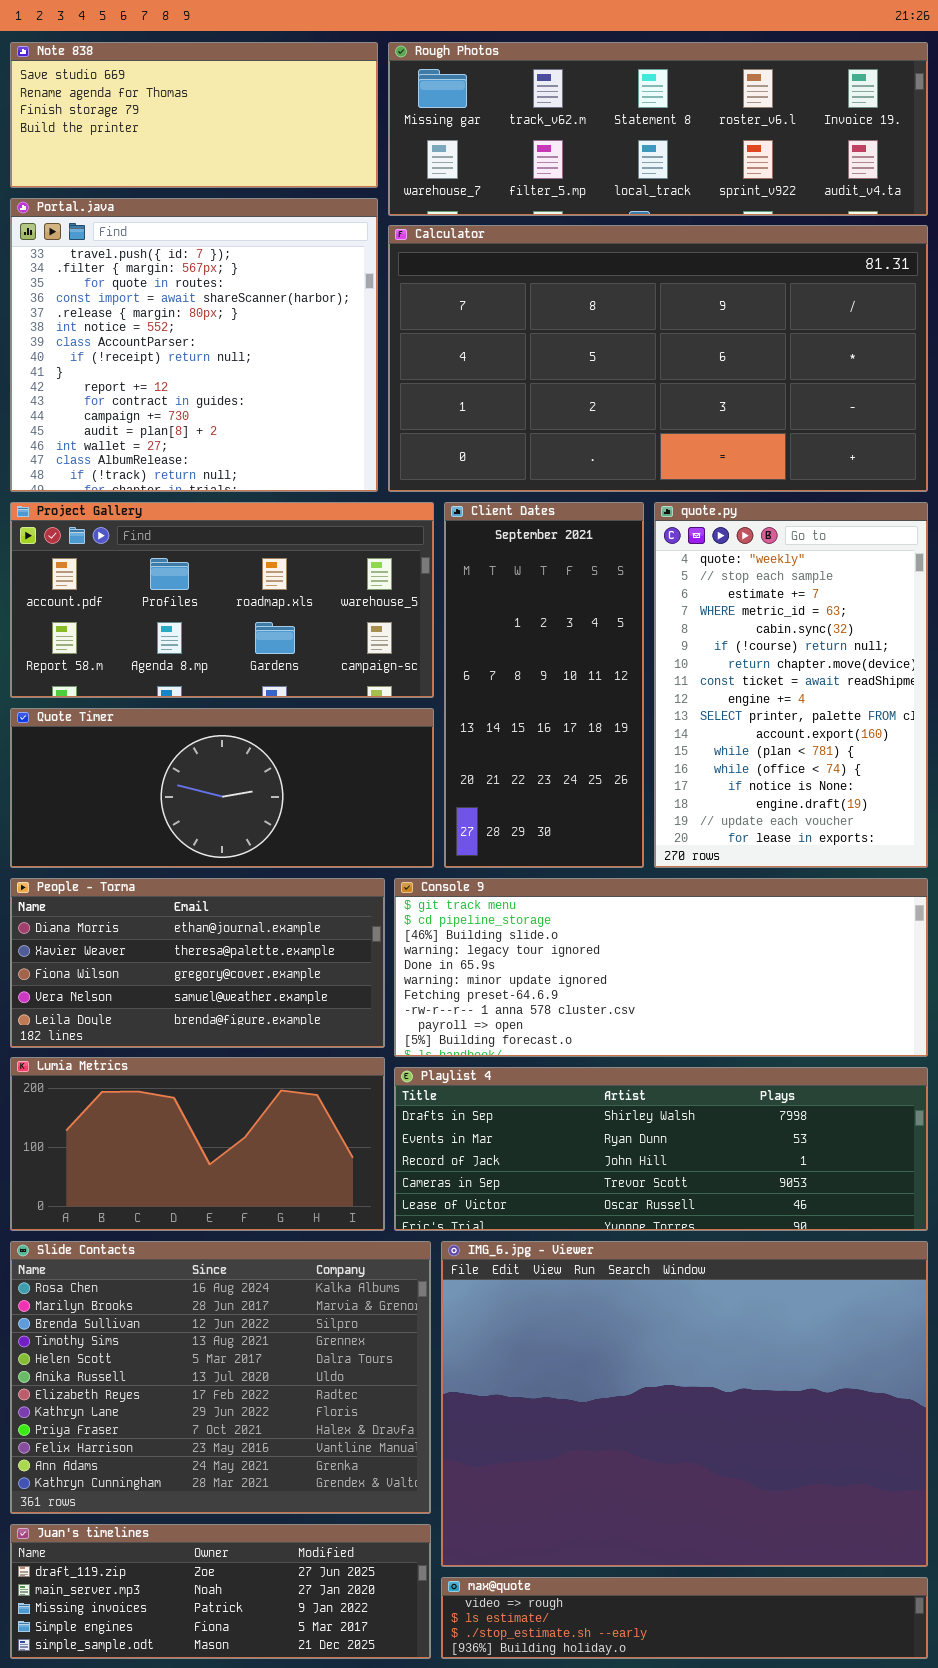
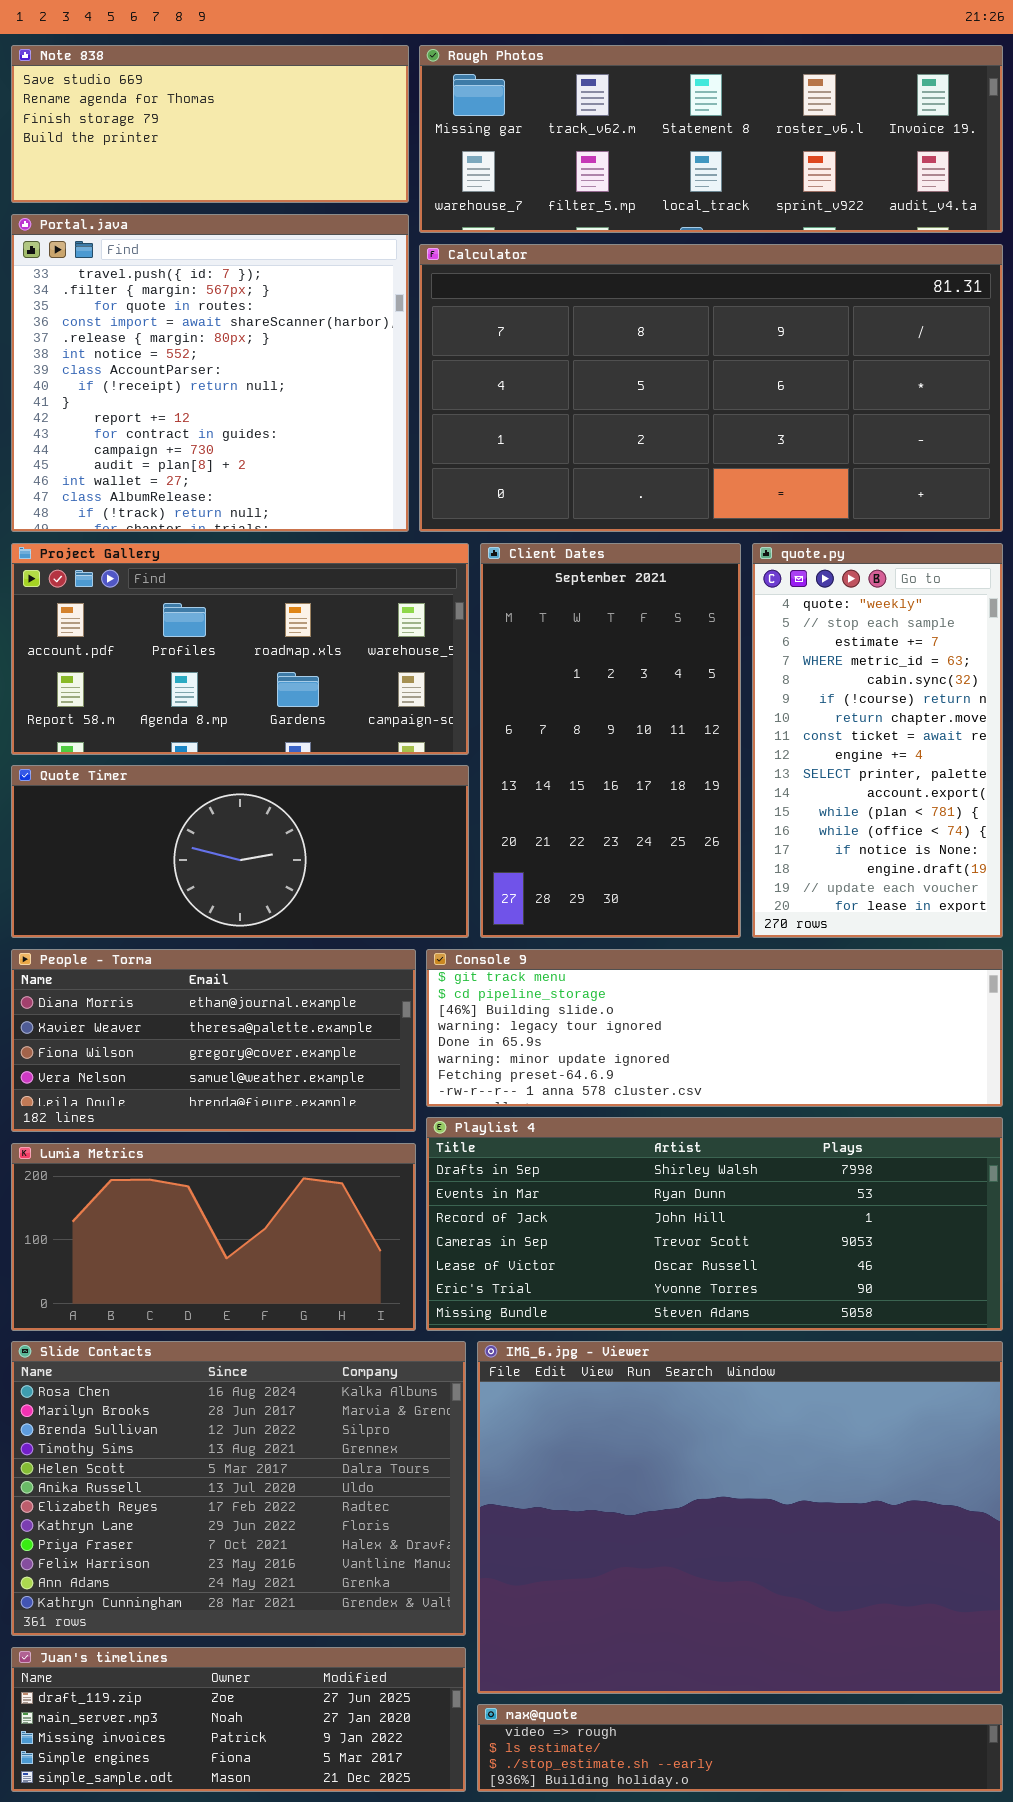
Client Dates: [444,502,644,868] -> [480,543,741,938], resized
quote.py: [654,502,928,868] -> [752,543,1003,938], resized
Console 9: [394,878,928,1057] -> [426,949,1003,1107], resized
Playlist 4: [394,1067,928,1231] -> [426,1117,1003,1331], resized

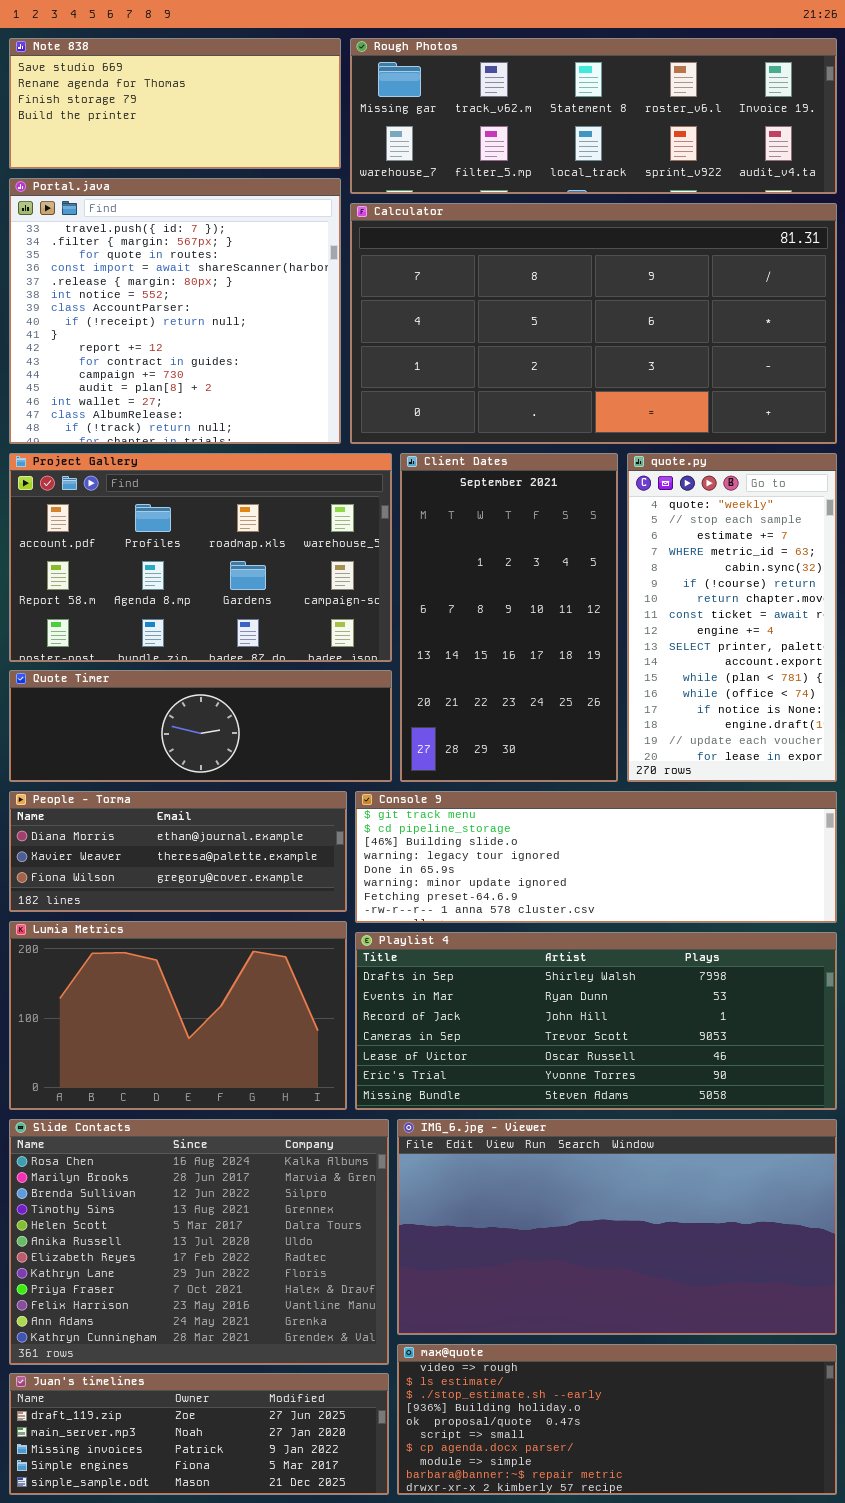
Project Gallery: [11,543,469,755] -> [9,453,392,662], resized
Quote Timer: [11,765,469,938] -> [9,670,392,782], resized
People - Torma: [11,949,416,1132] -> [9,791,347,912], resized
Lumia Metrics: [11,1143,416,1331] -> [9,921,347,1110], resized
IMG_6.jpg - Viewer: [477,1341,1003,1694] -> [397,1119,837,1335], resized
max@quote: [477,1704,1003,1792] -> [397,1344,837,1495], resized

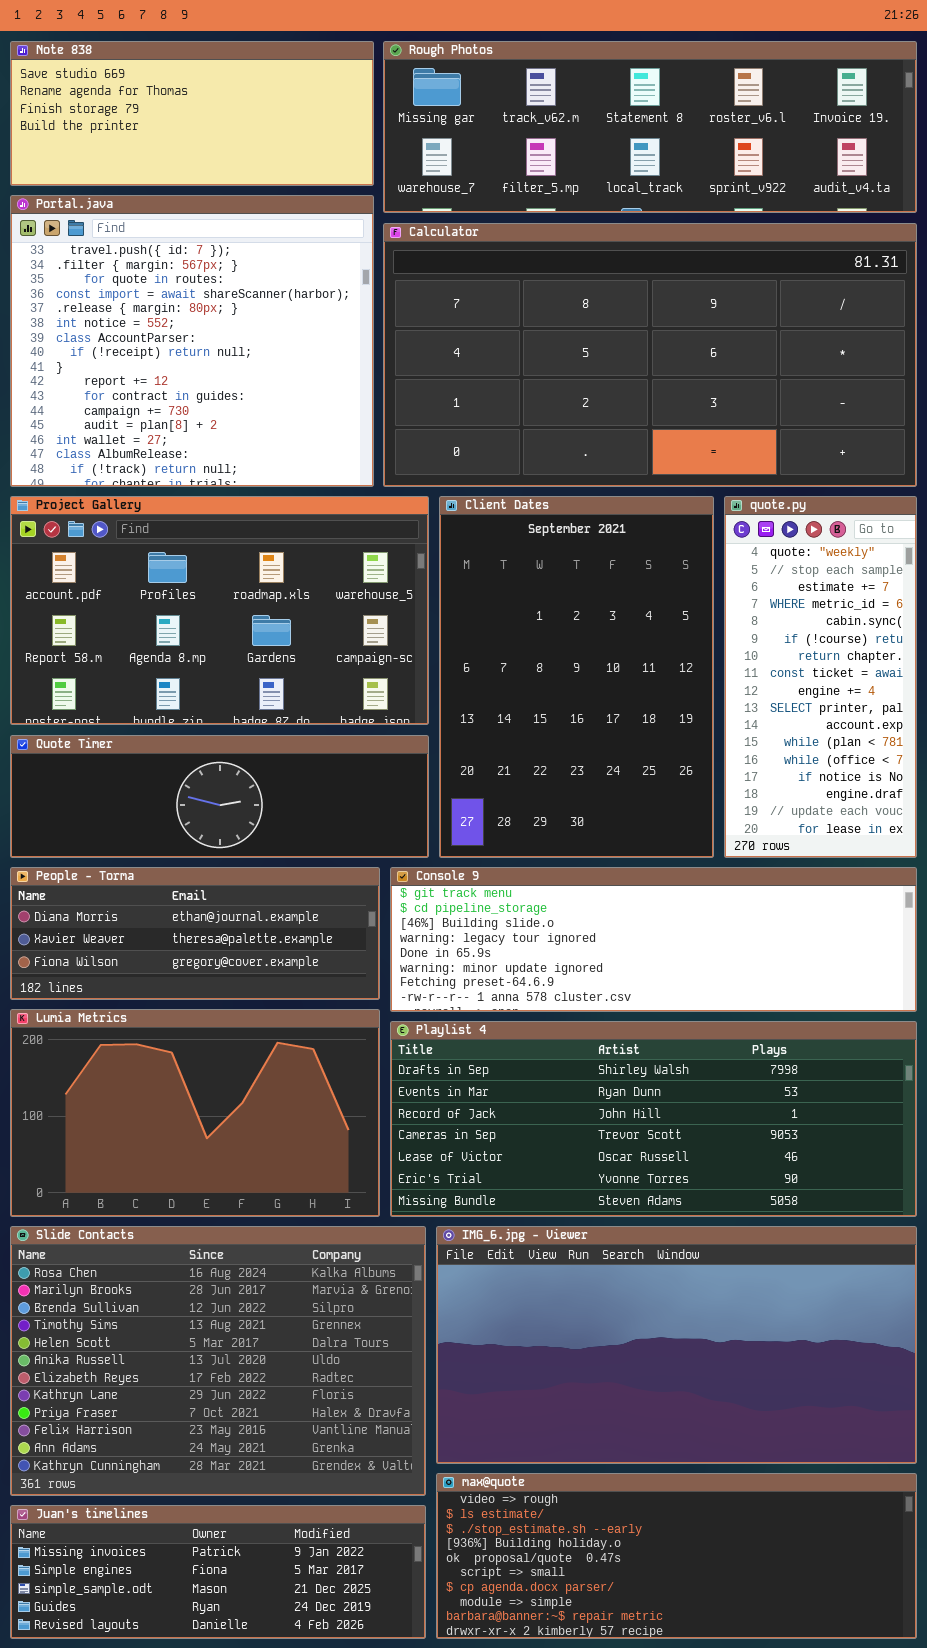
Client Dates: [400,453,618,782] -> [439,496,714,858], resized
quote.py: [627,453,837,782] -> [724,496,917,858], resized
Juan's timelines: [9,1373,389,1495] -> [10,1505,426,1639], scrolled down 2 rows

